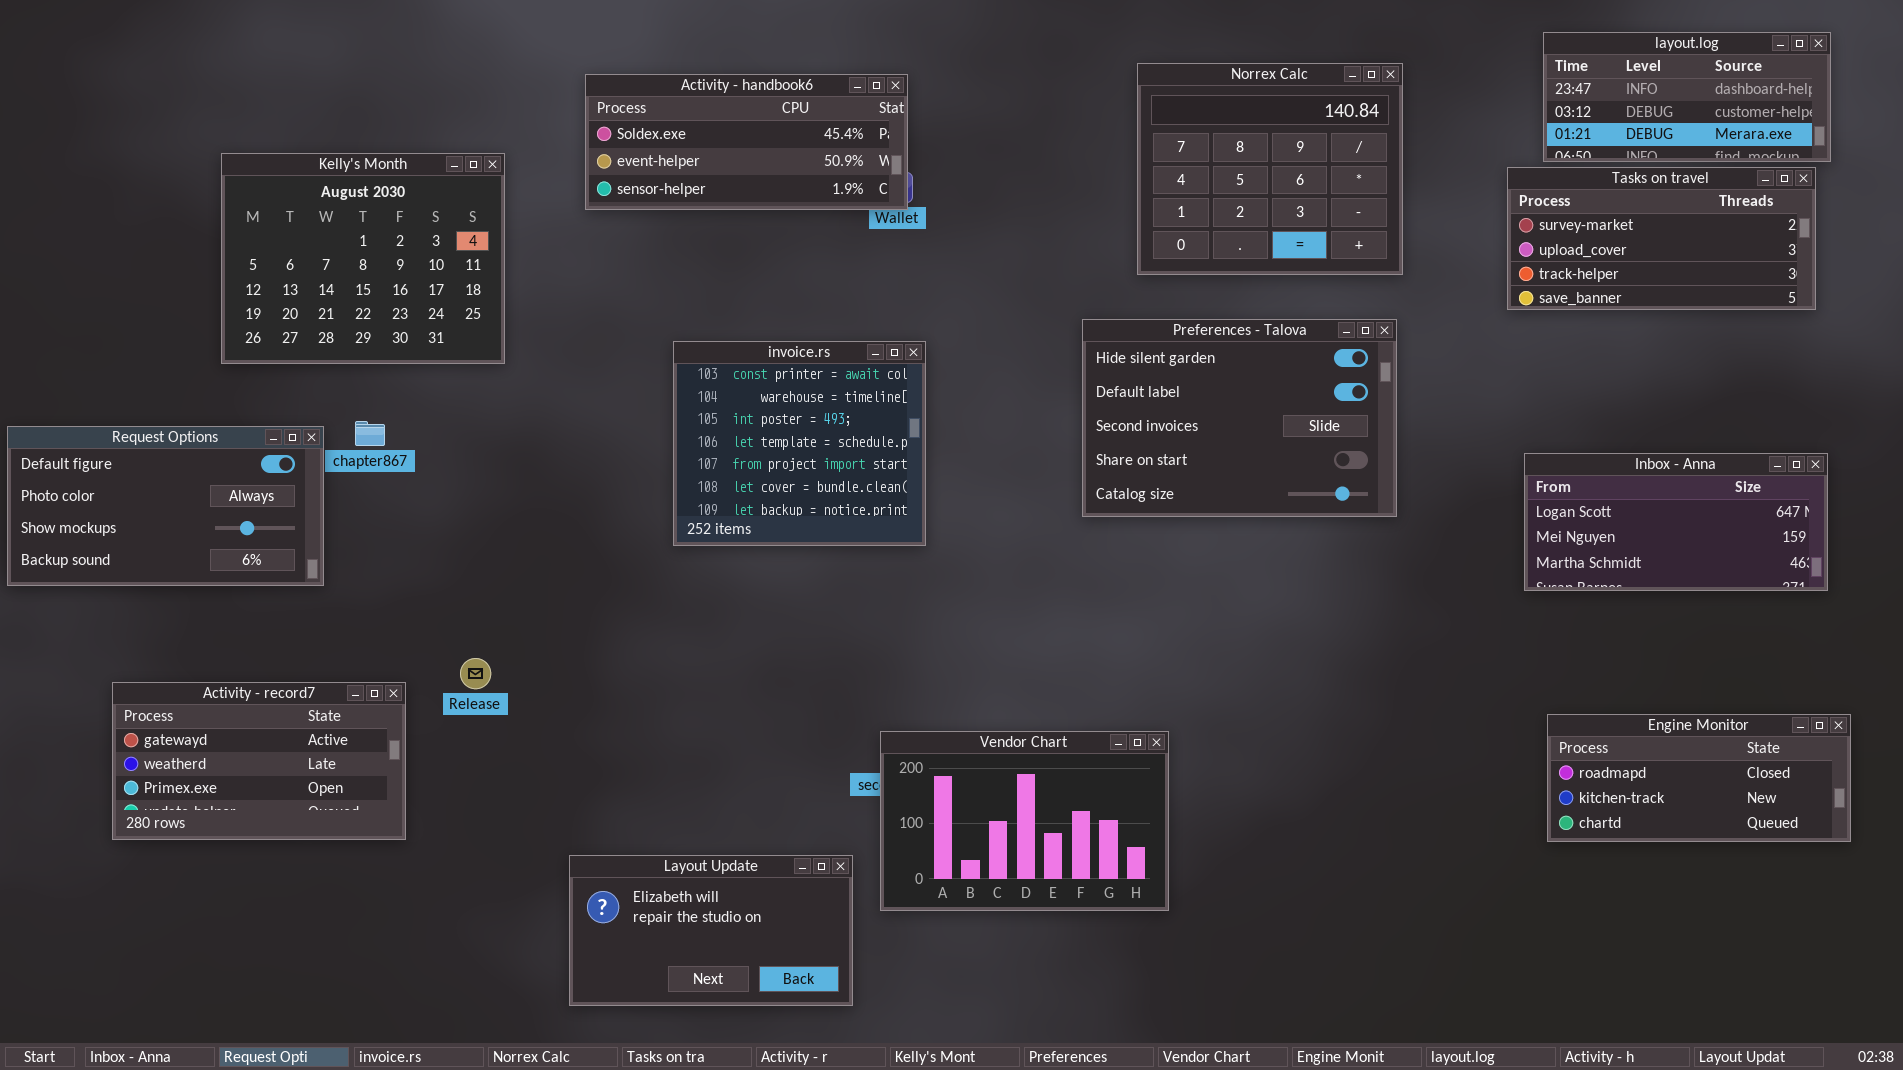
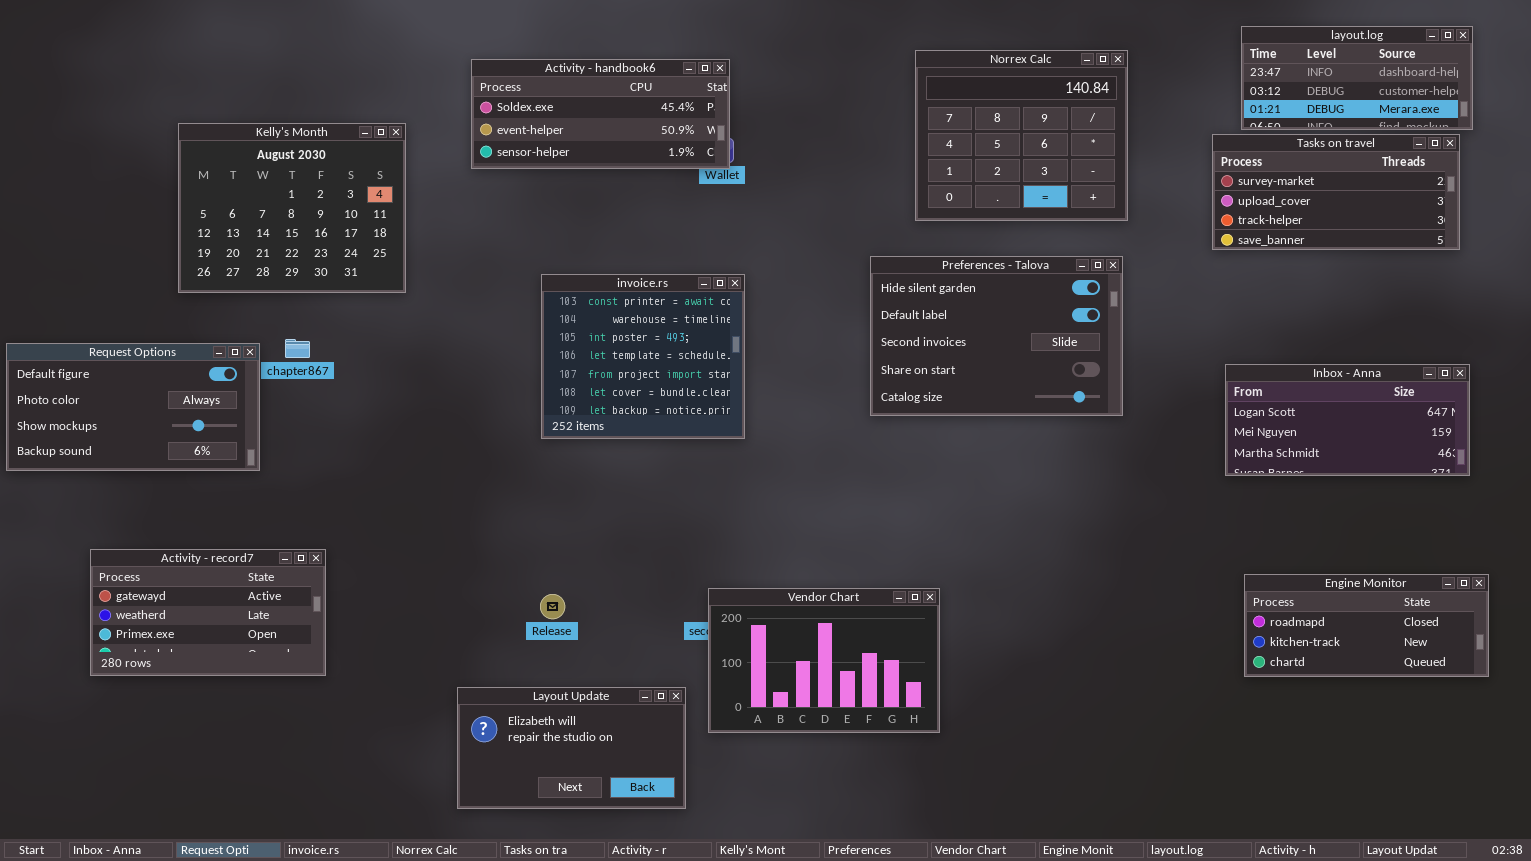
Release: [460,658,491,689] -> [540,594,565,619], moved

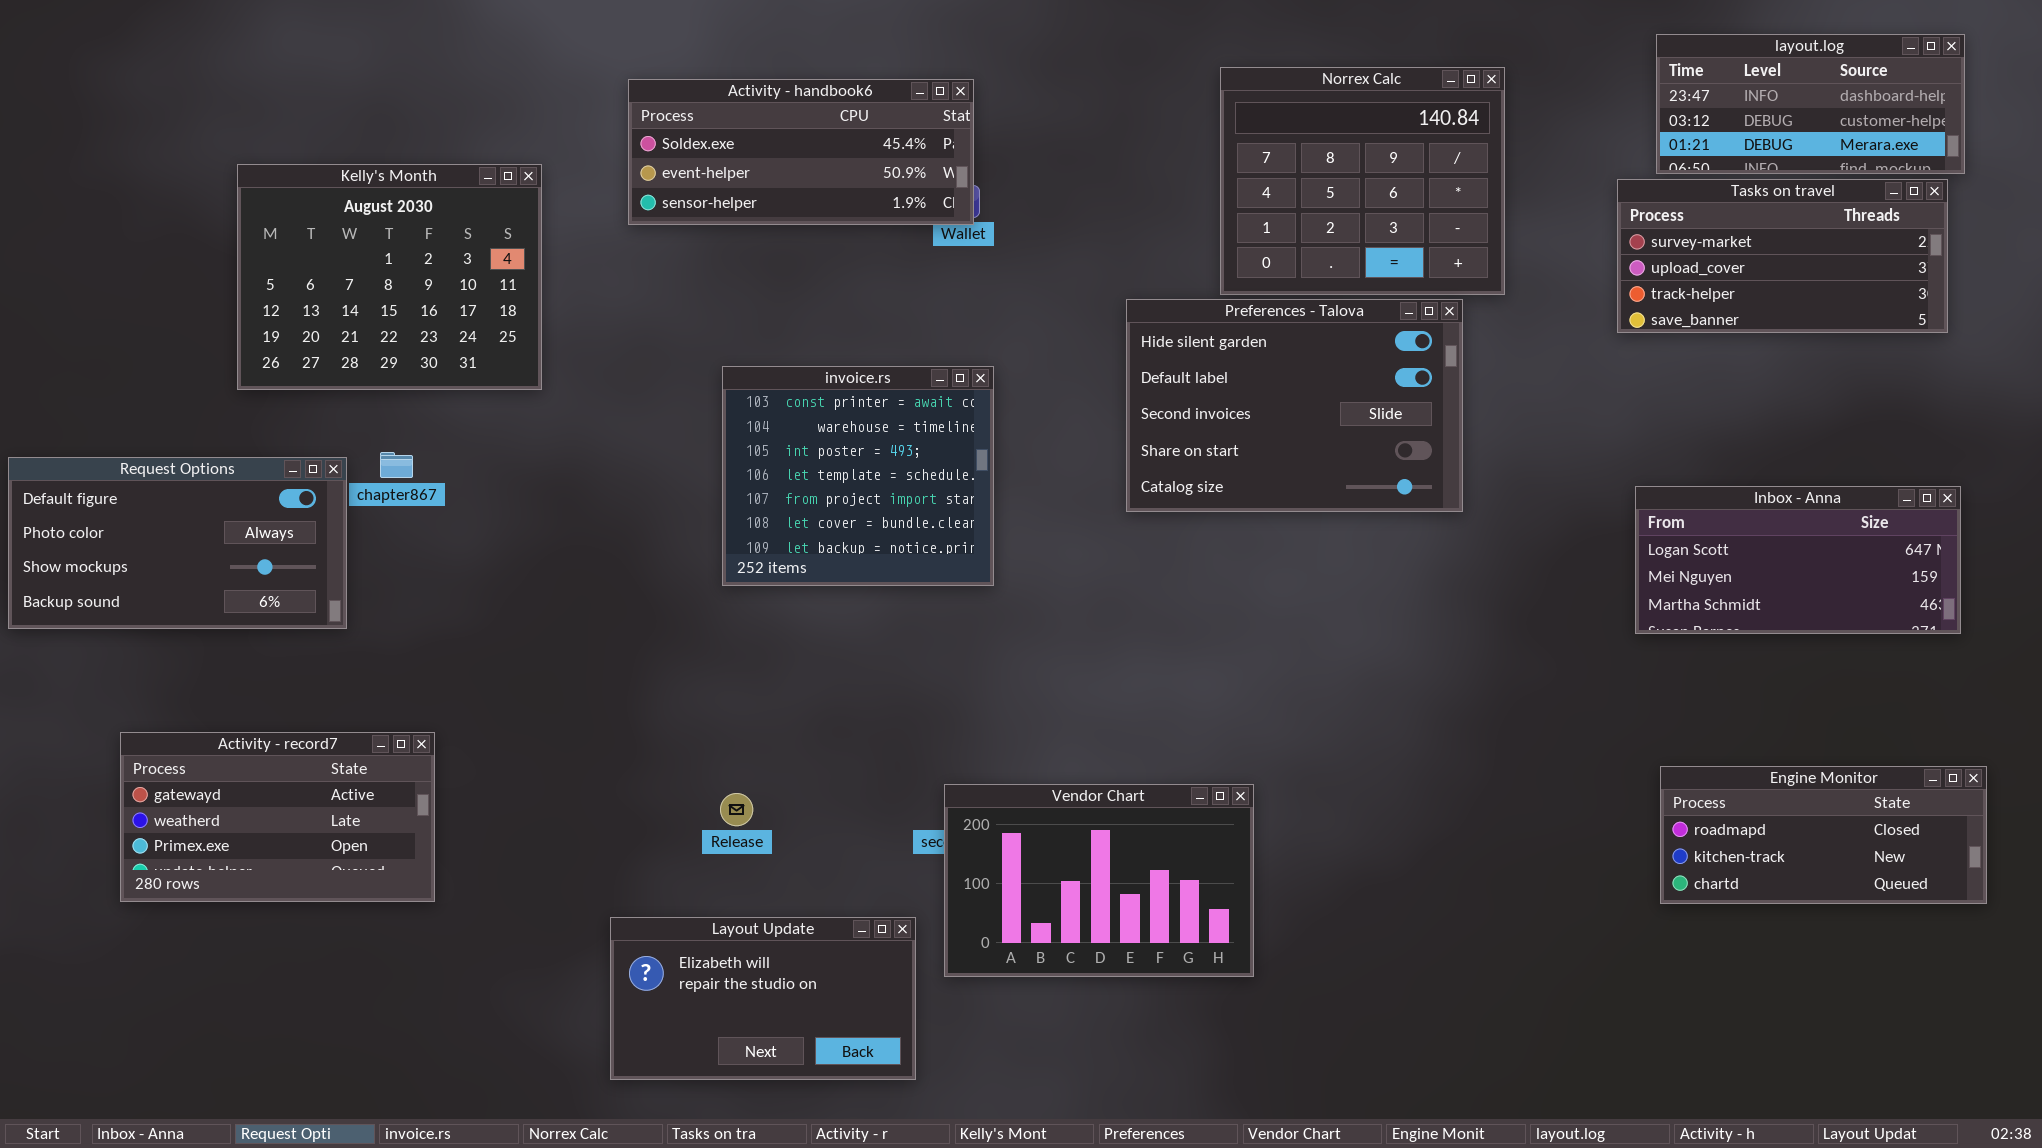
Preferences - Talova: [870,256,1123,416] -> [1126,299,1463,512], moved

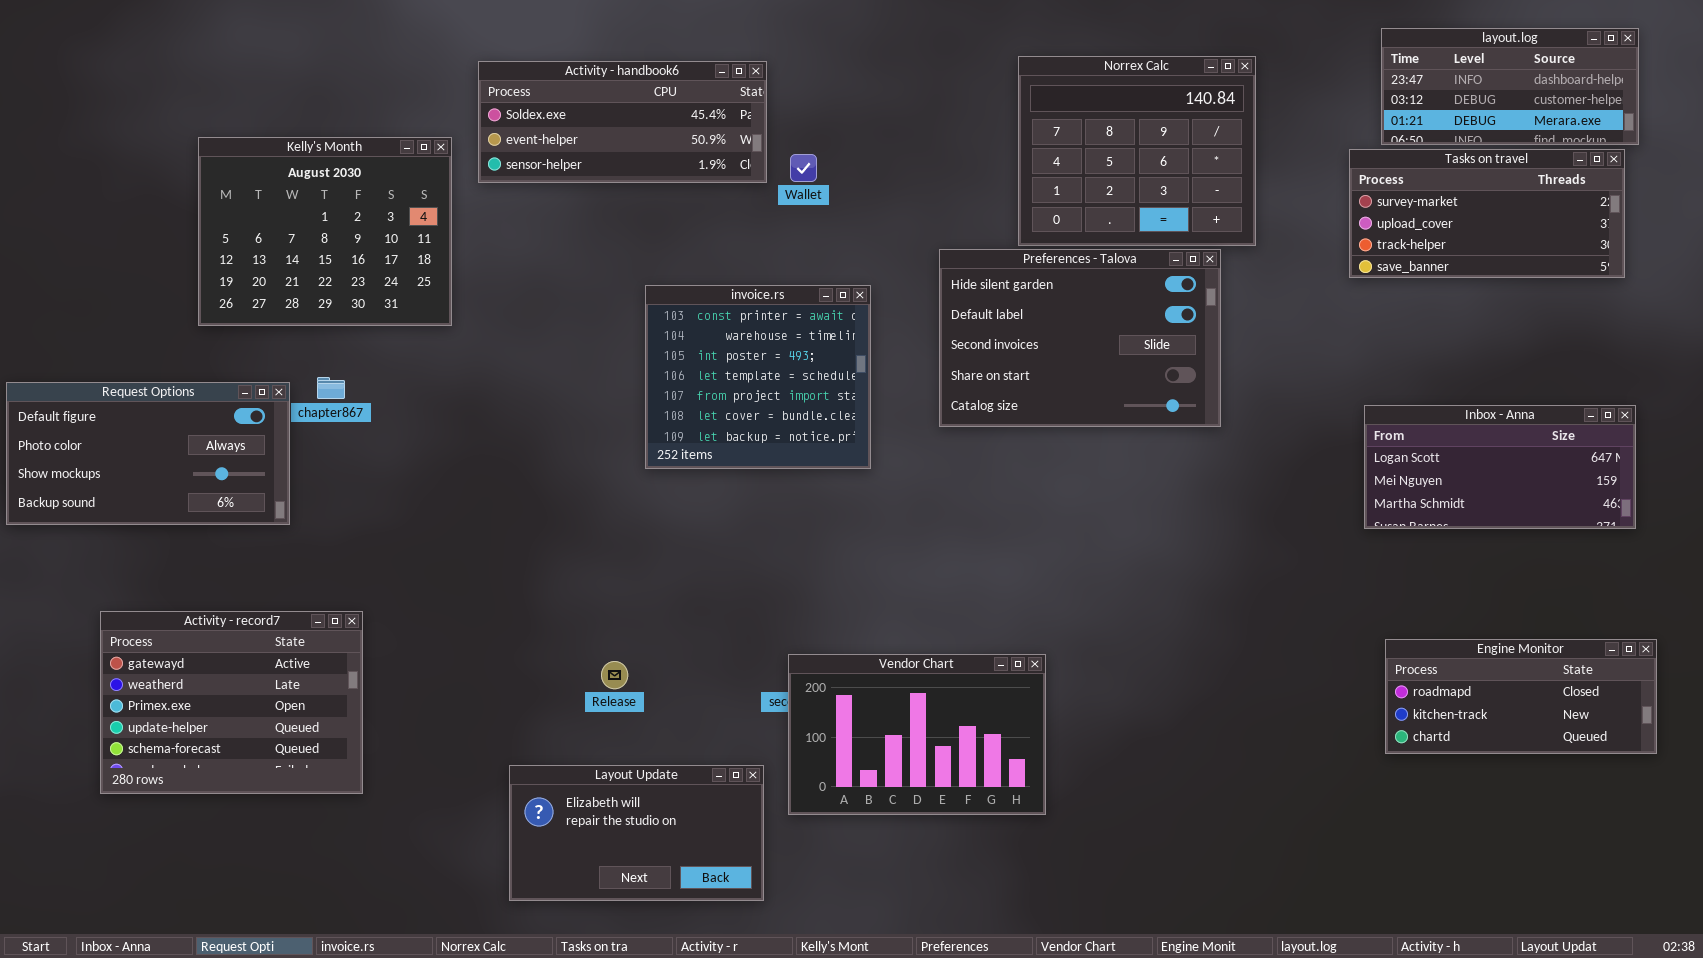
Activity - handbook6: [628,79,974,225] -> [478,61,767,183], moved
invoice.rs: [722,366,994,586] -> [645,285,871,469], moved
Activity - record7: [120,732,435,902] -> [100,611,363,794], resized

